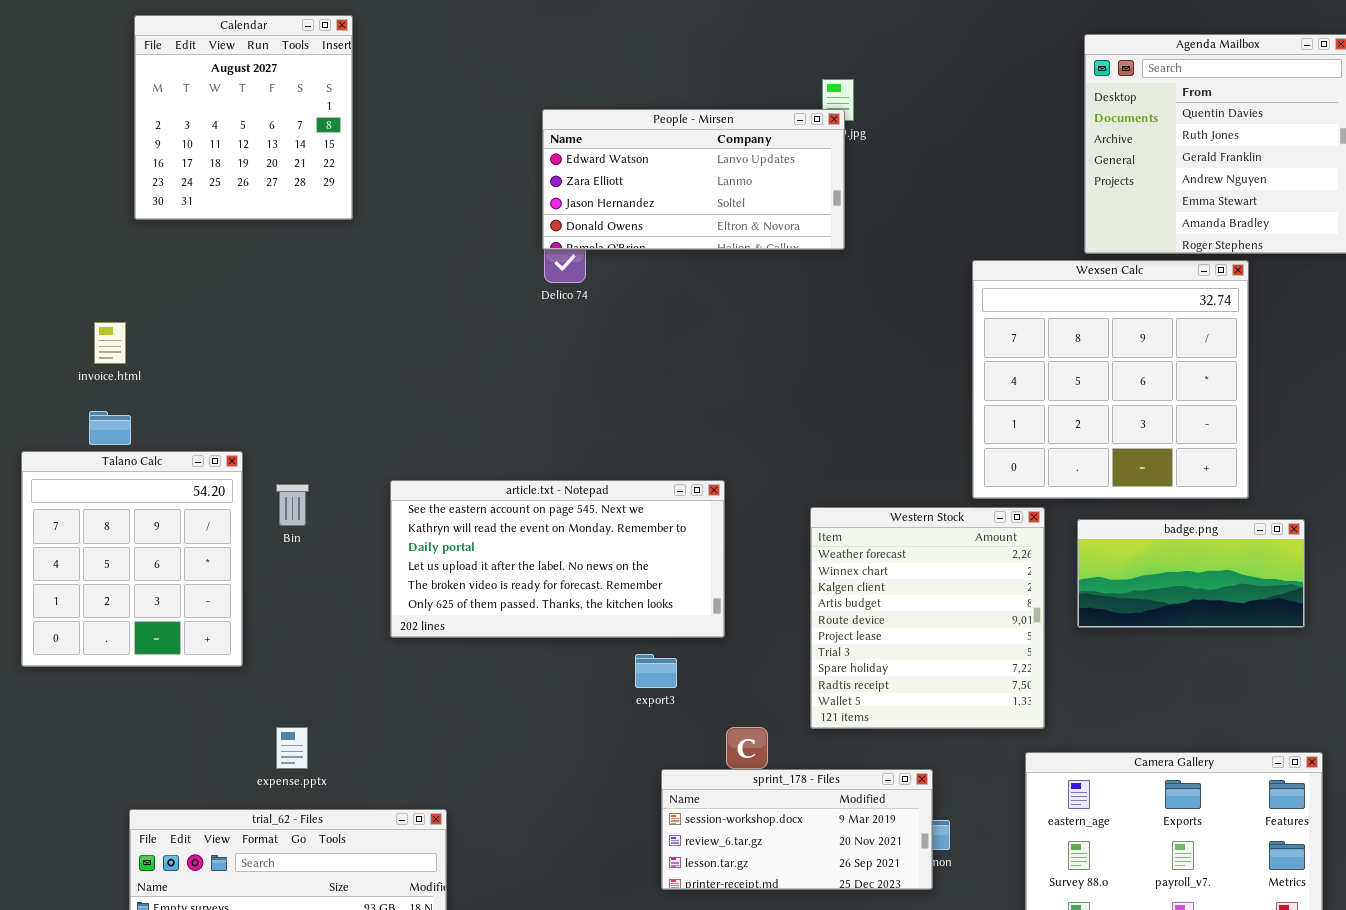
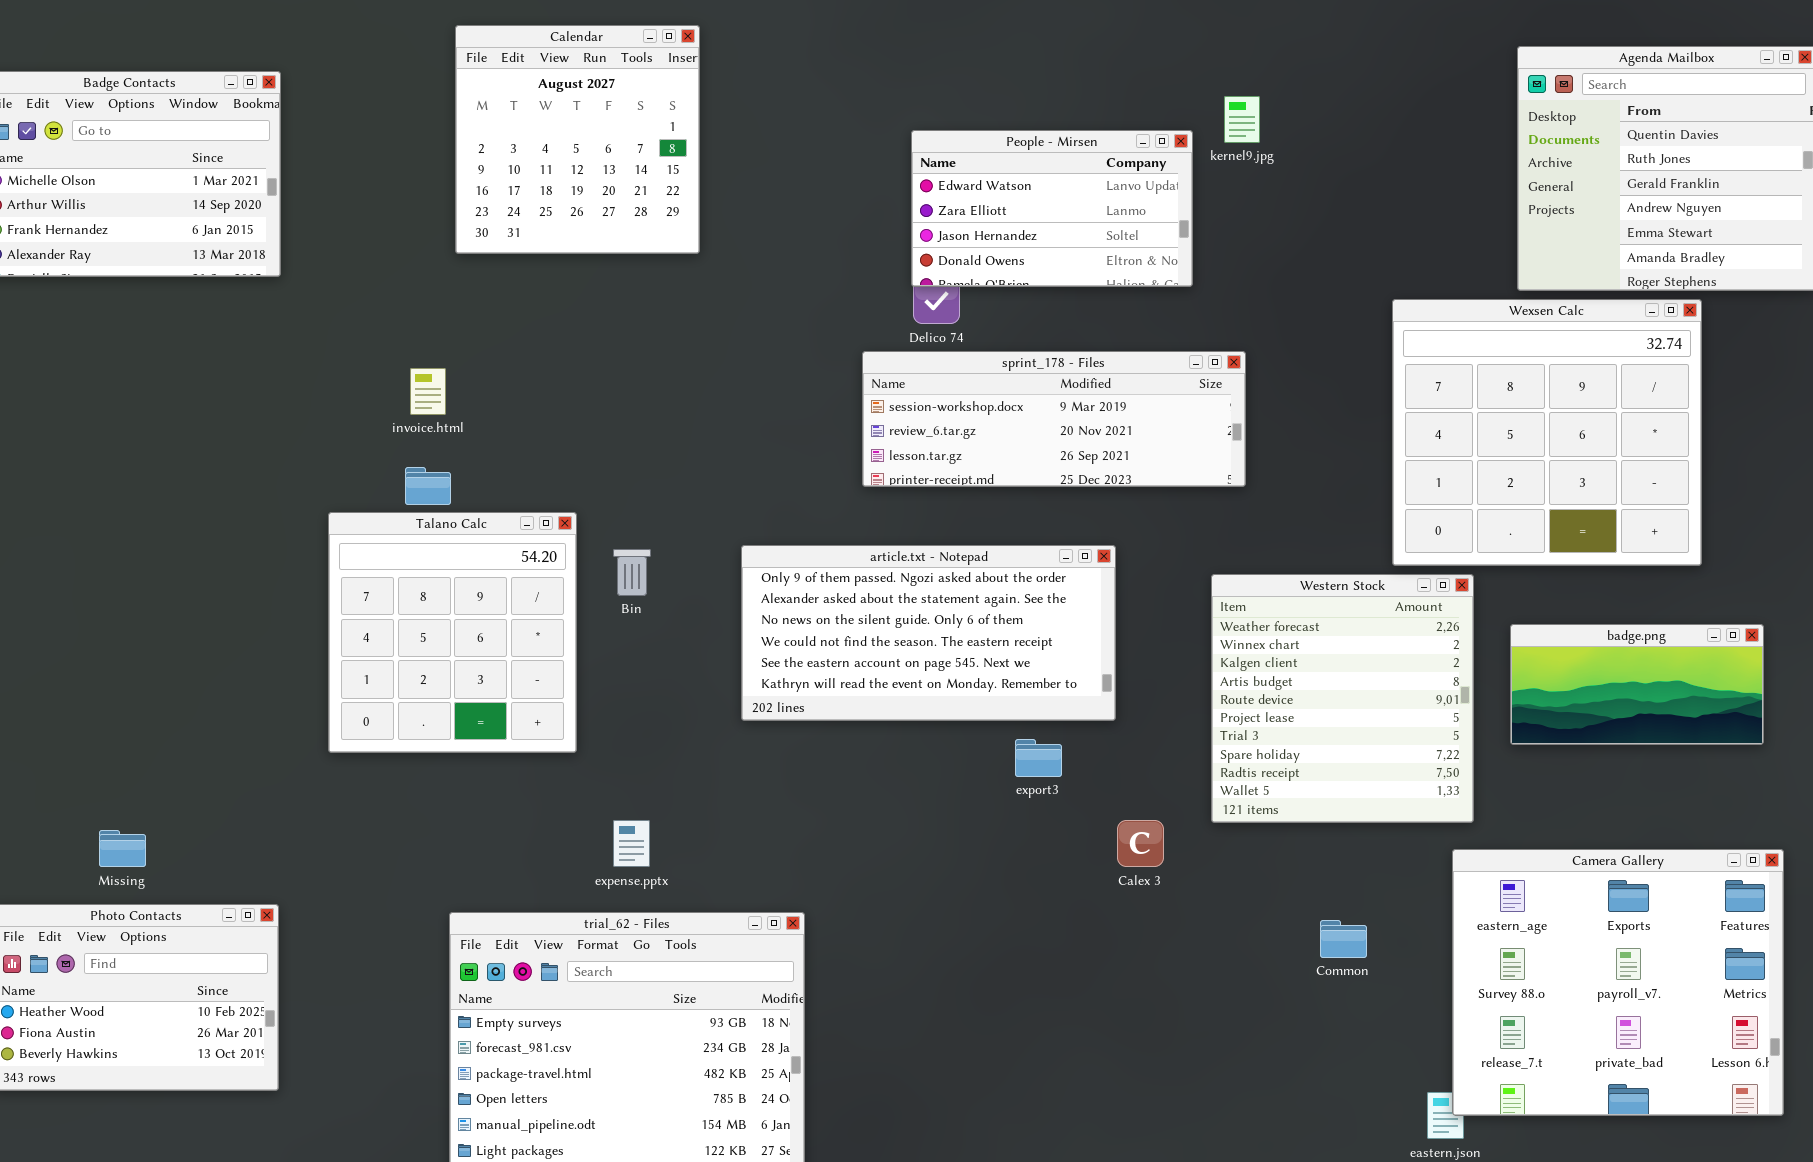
People - Mirsen: [542,109,845,250] -> [911,130,1193,287], resized
article.txt - Notepad: [390,480,725,638] -> [741,545,1116,721], scrolled up 4 rows
badge.png: [1077,519,1305,628] -> [1510,624,1764,745], moved
sprint_178 - Files: [661,769,933,890] -> [862,351,1246,487], moved, resized

